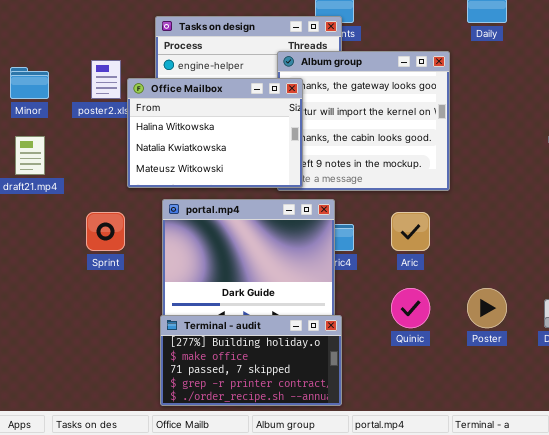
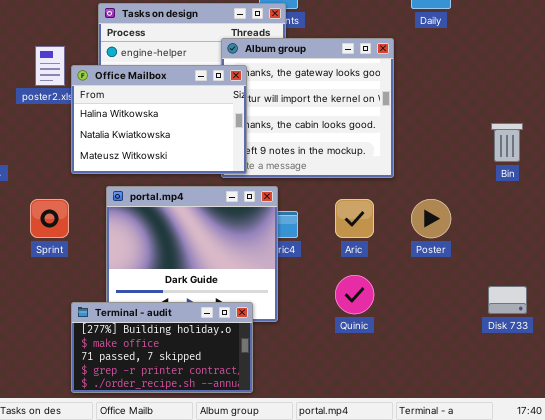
Poster: [467,288,507,328] -> [411,199,451,238], moved
Terminal - audit: [160,315,342,406] -> [71,302,253,393], moved

